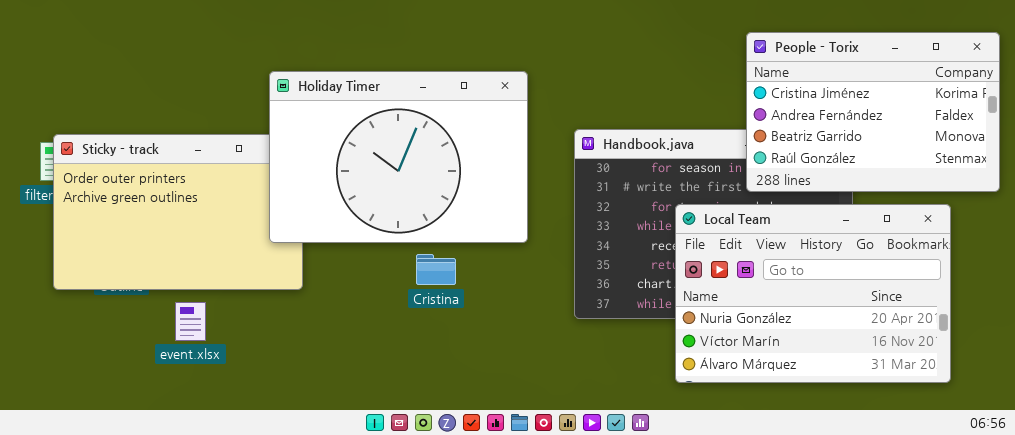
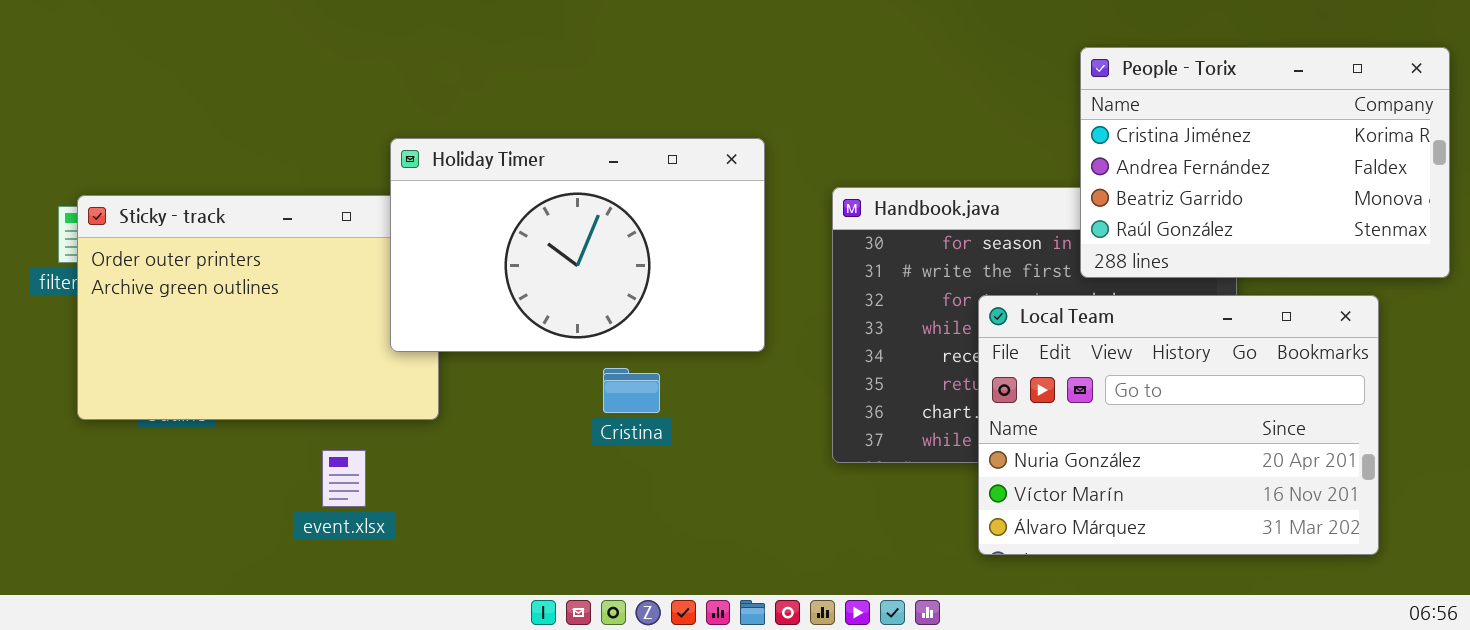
Holiday Timer: [269,71,528,243] -> [390,138,765,352], resized
event.xlsx: [175,302,206,341] -> [322,450,366,507], moved

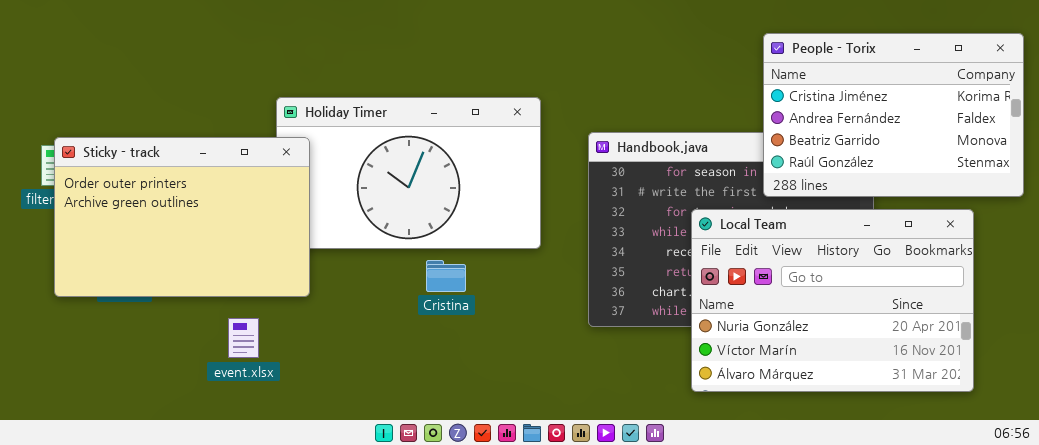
Sticky - track: [77,195,439,420] -> [54,137,310,297], raised

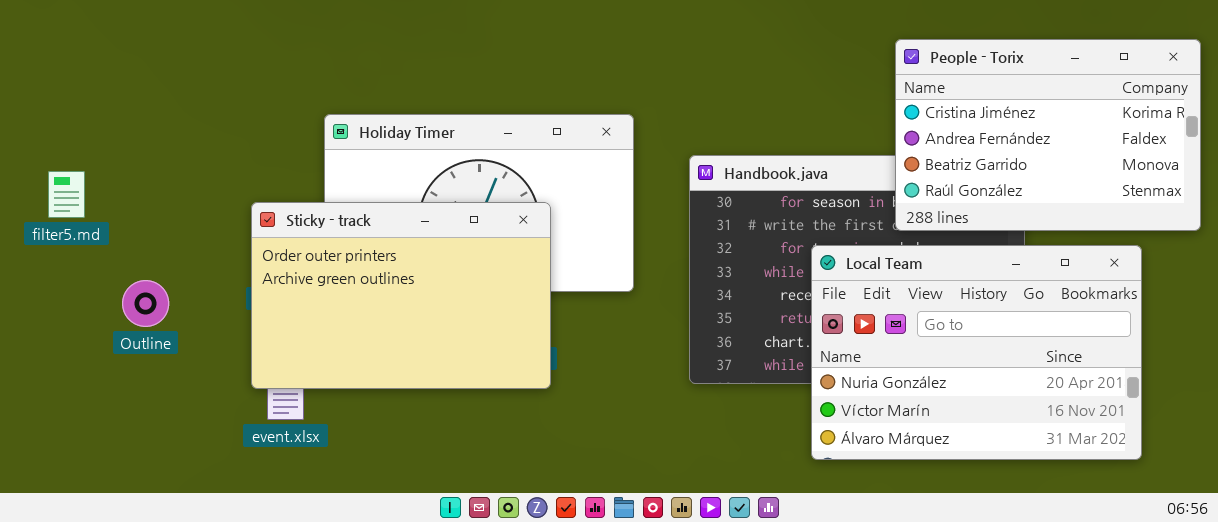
Sticky - track: [54,137,310,297] -> [251,202,551,389], moved

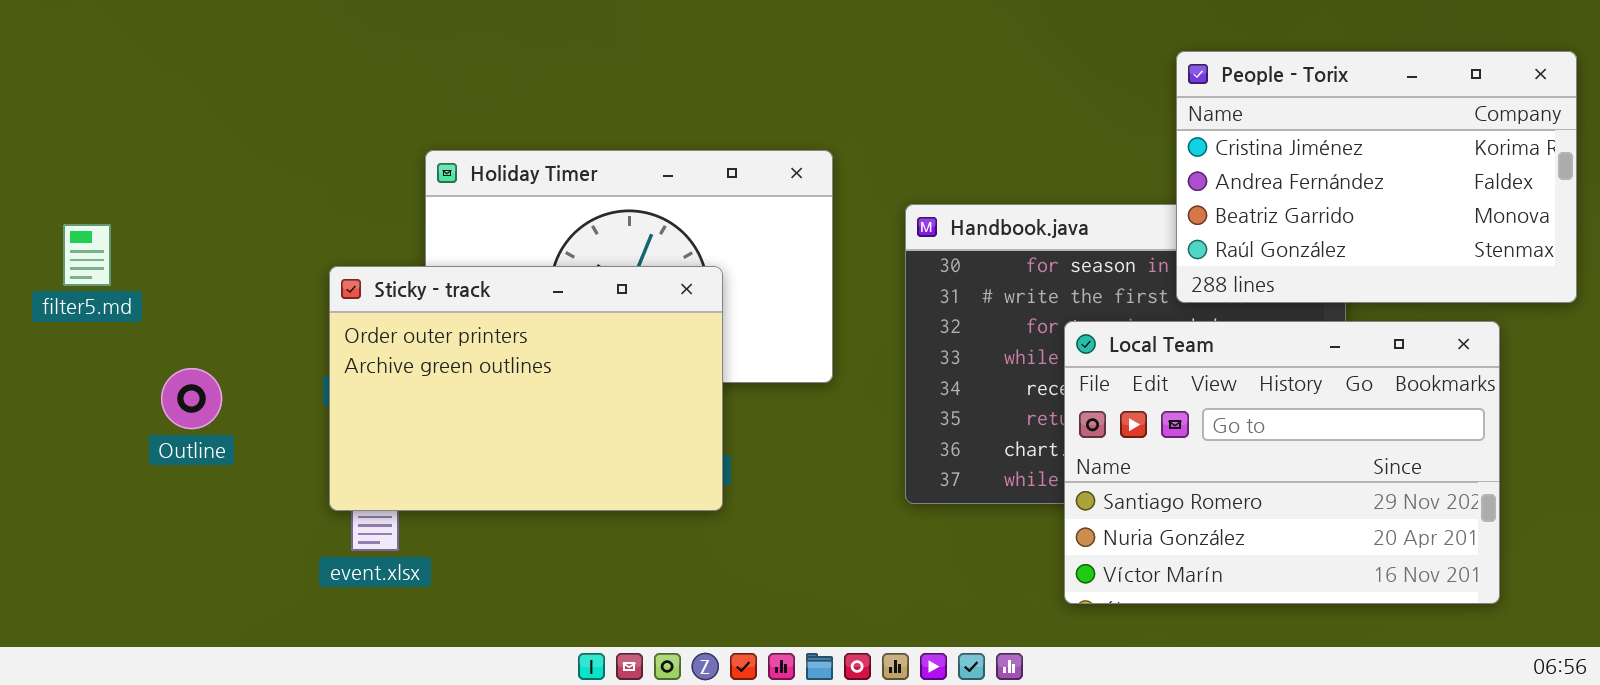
Local Team: [811,245,1142,460] -> [1064,321,1500,604], scrolled up 1 row

